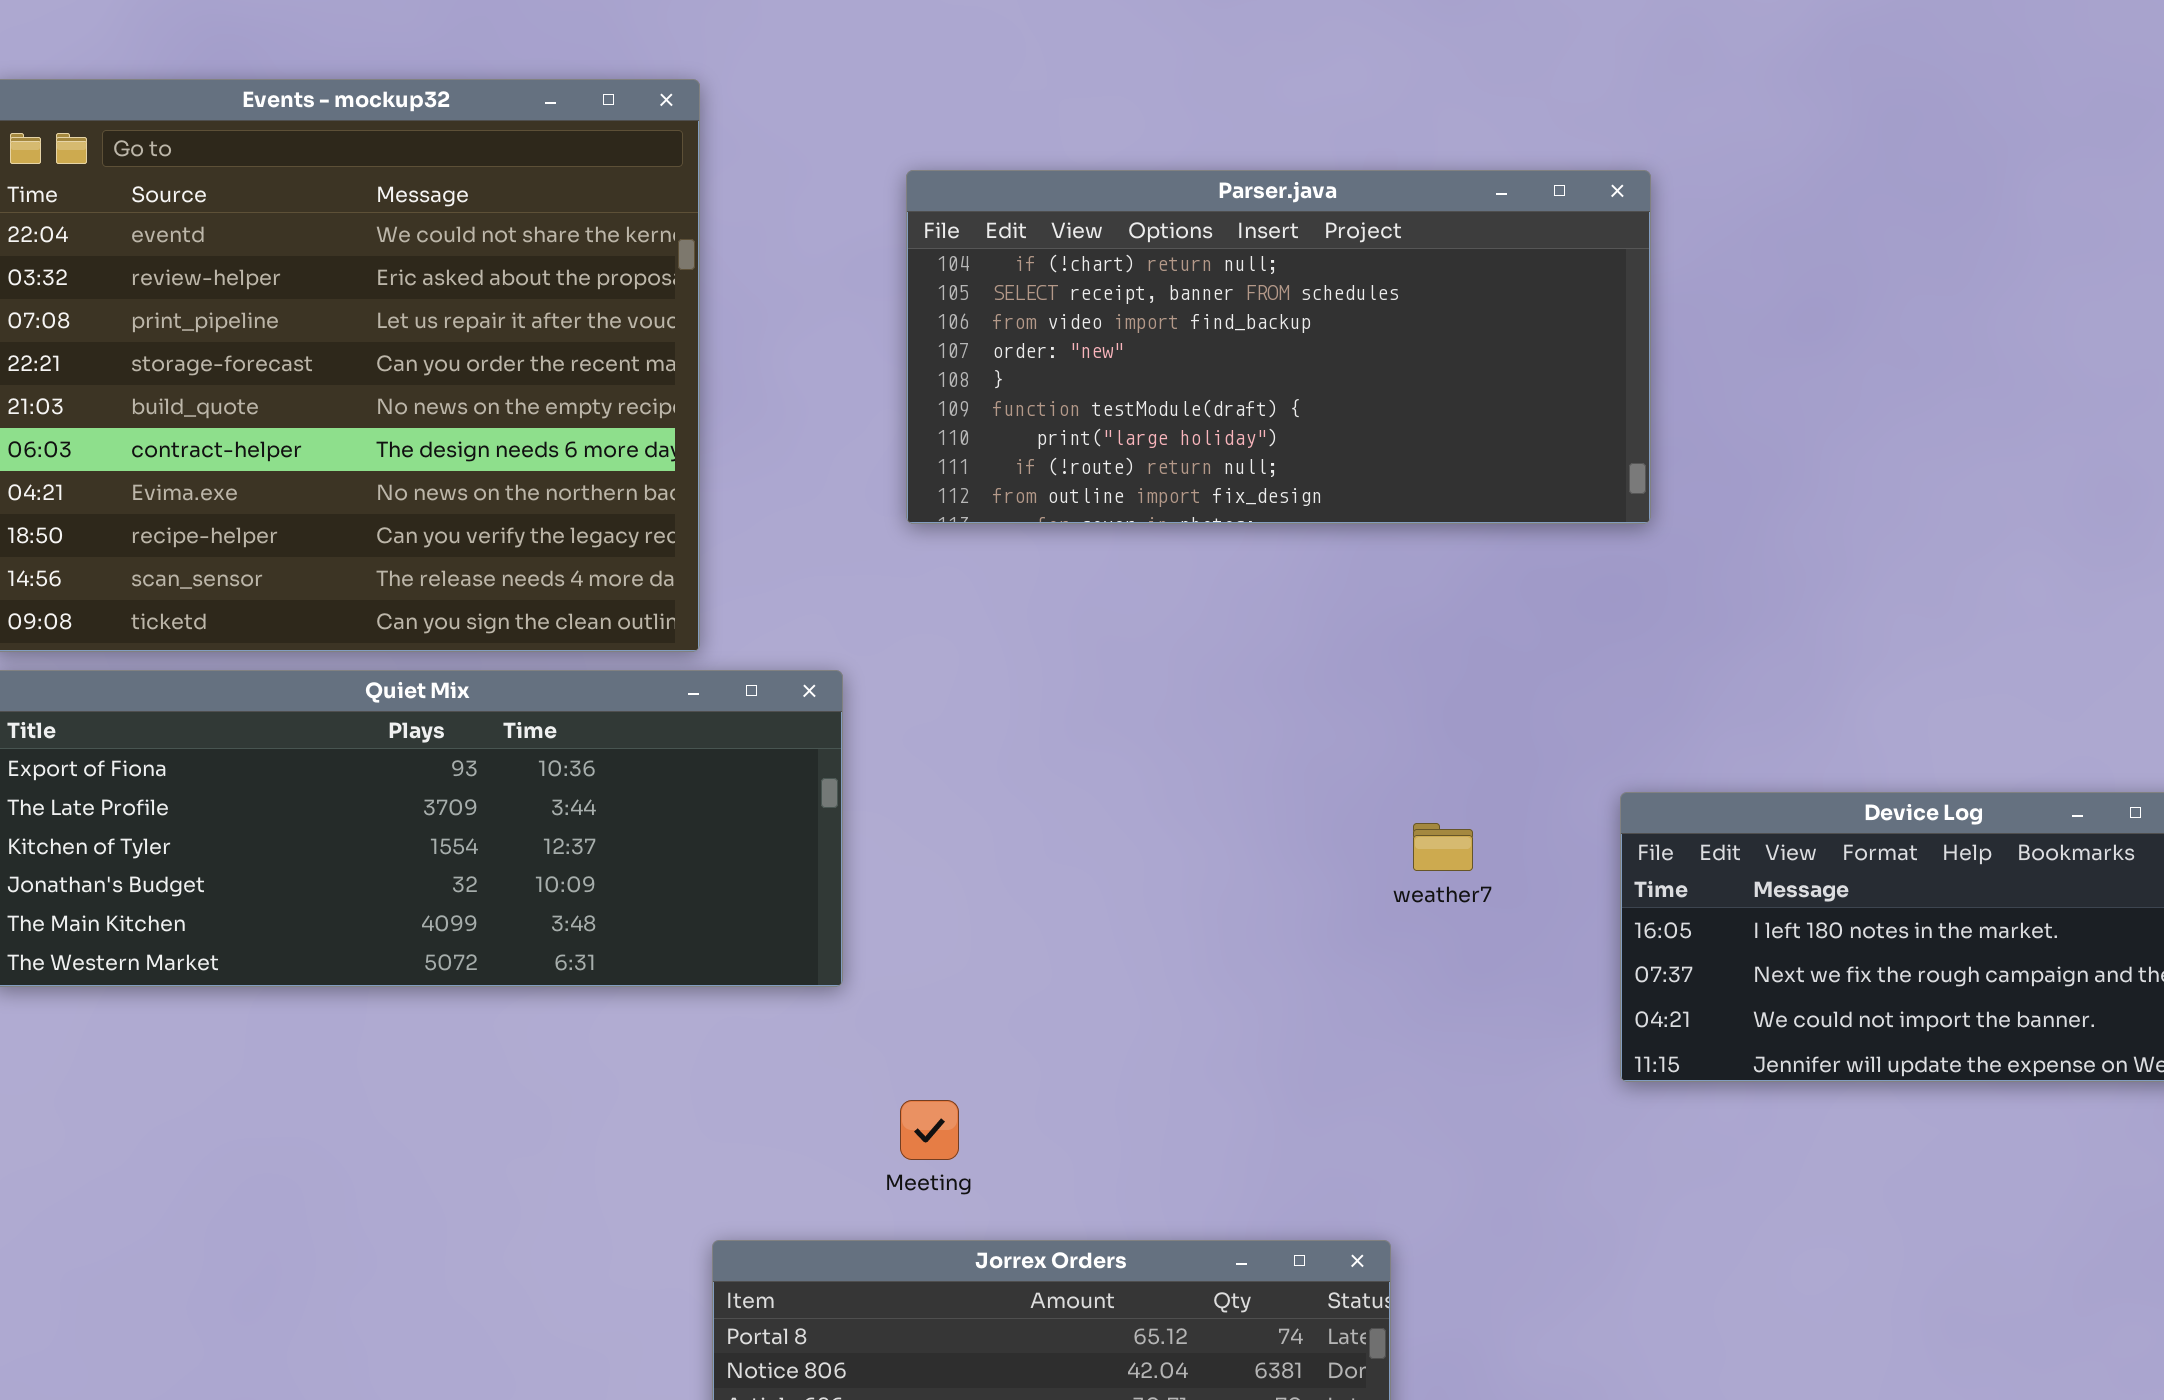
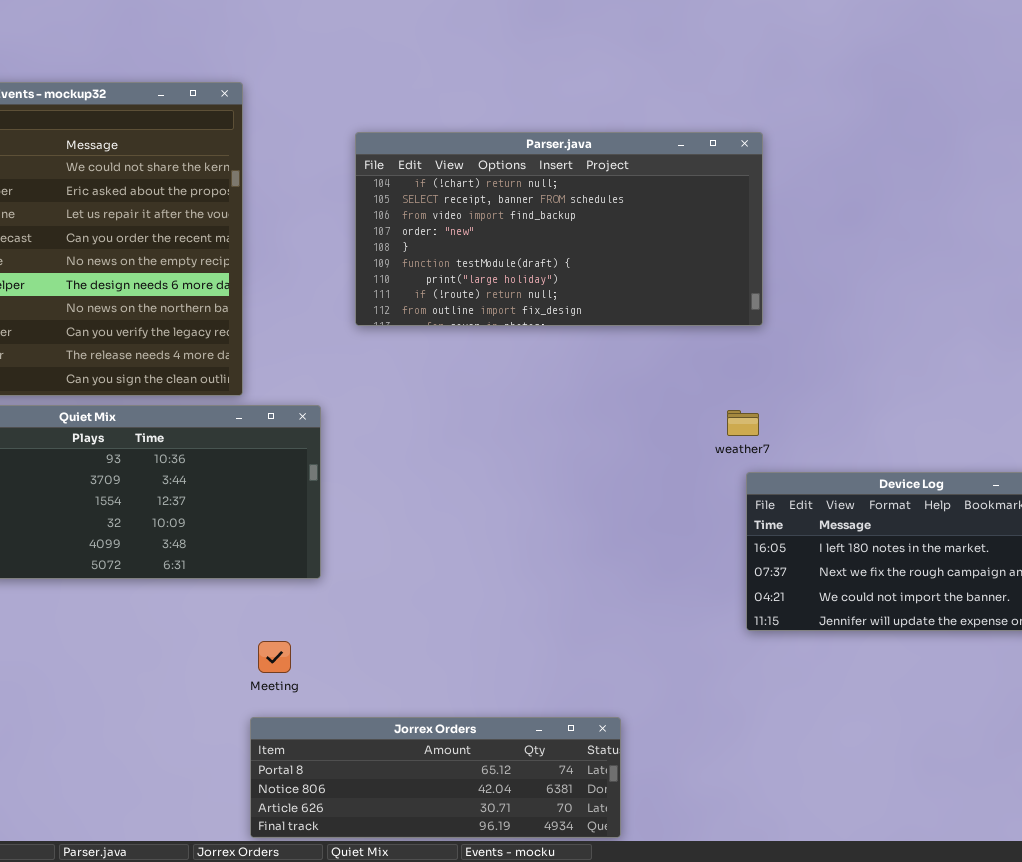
weather7: [1413,823,1473,871] -> [727,410,759,436], moved
Meeting: [900,1100,959,1160] -> [258,641,291,673], moved

